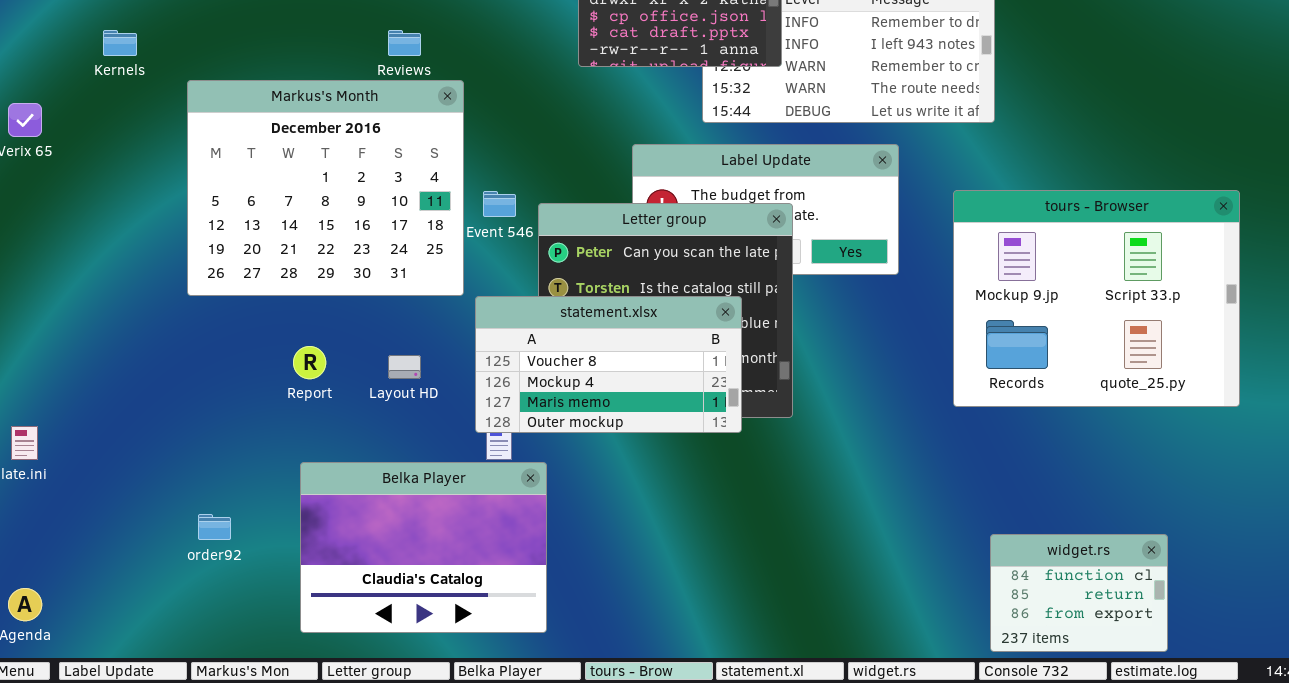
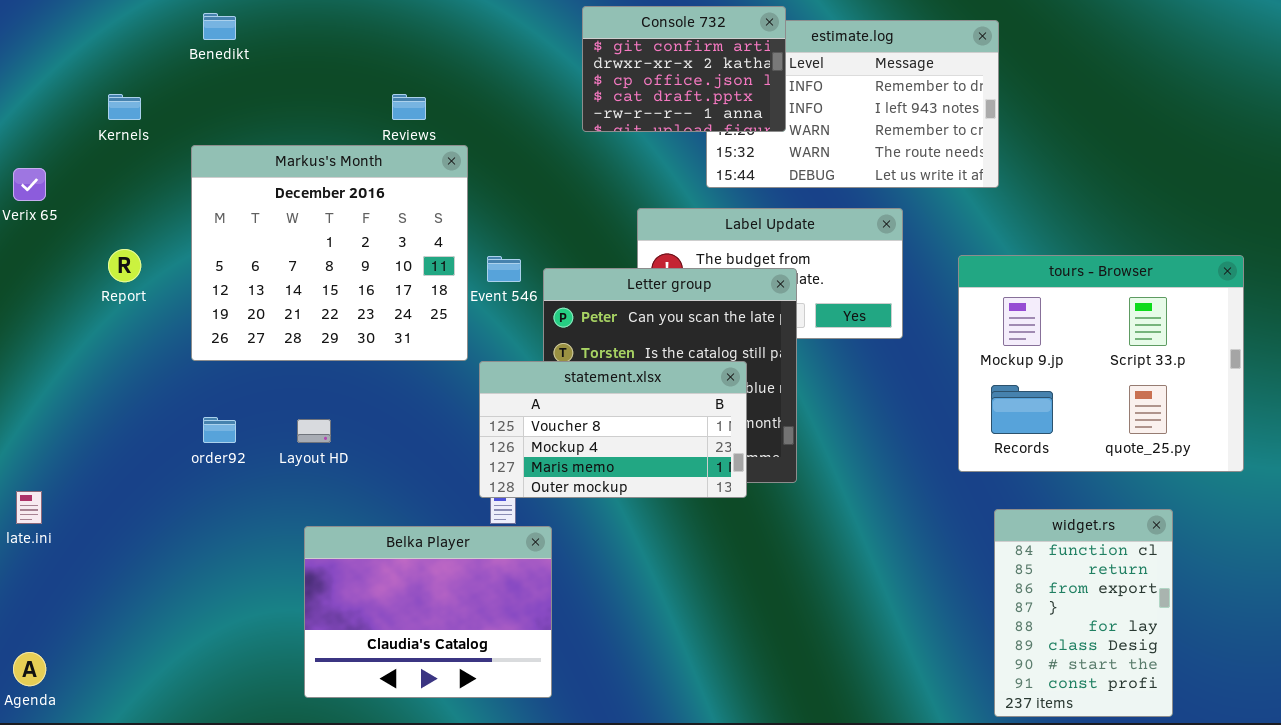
Report: [293,346,326,379] -> [108,249,141,282], moved
Layout HD: [388,355,421,379] -> [297,419,331,443], moved
order92: [198,514,231,540] -> [203,417,236,443], moved
widget.rs: [990,534,1168,652] -> [994,509,1173,717], resized

